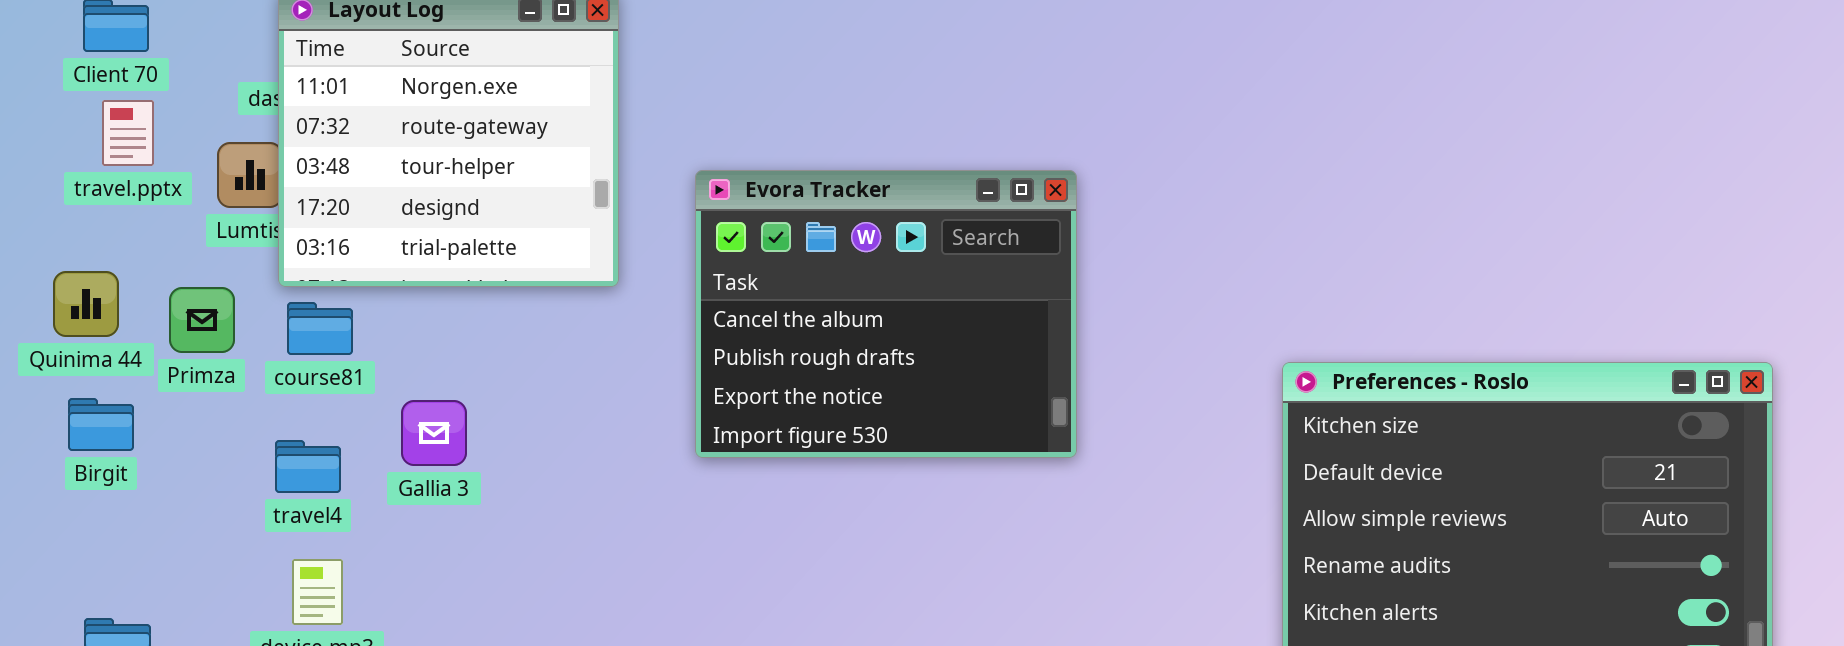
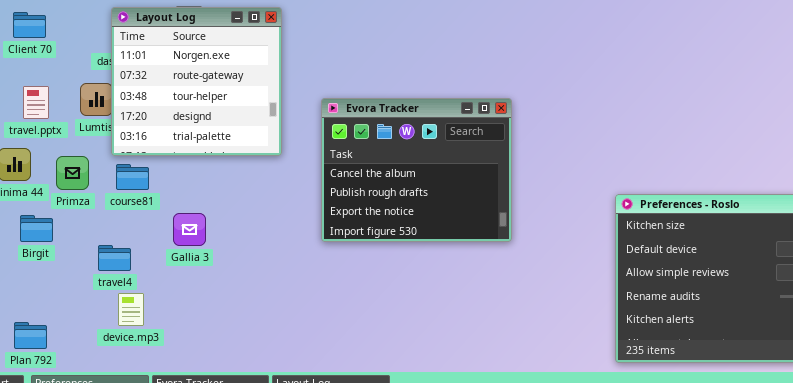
travel.pptx: [102,100,154,166] -> [23,86,49,119], moved
Birgit: [68,398,134,451] -> [20,215,53,242], moved
travel4: [275,440,341,493] -> [98,245,131,271], moved

